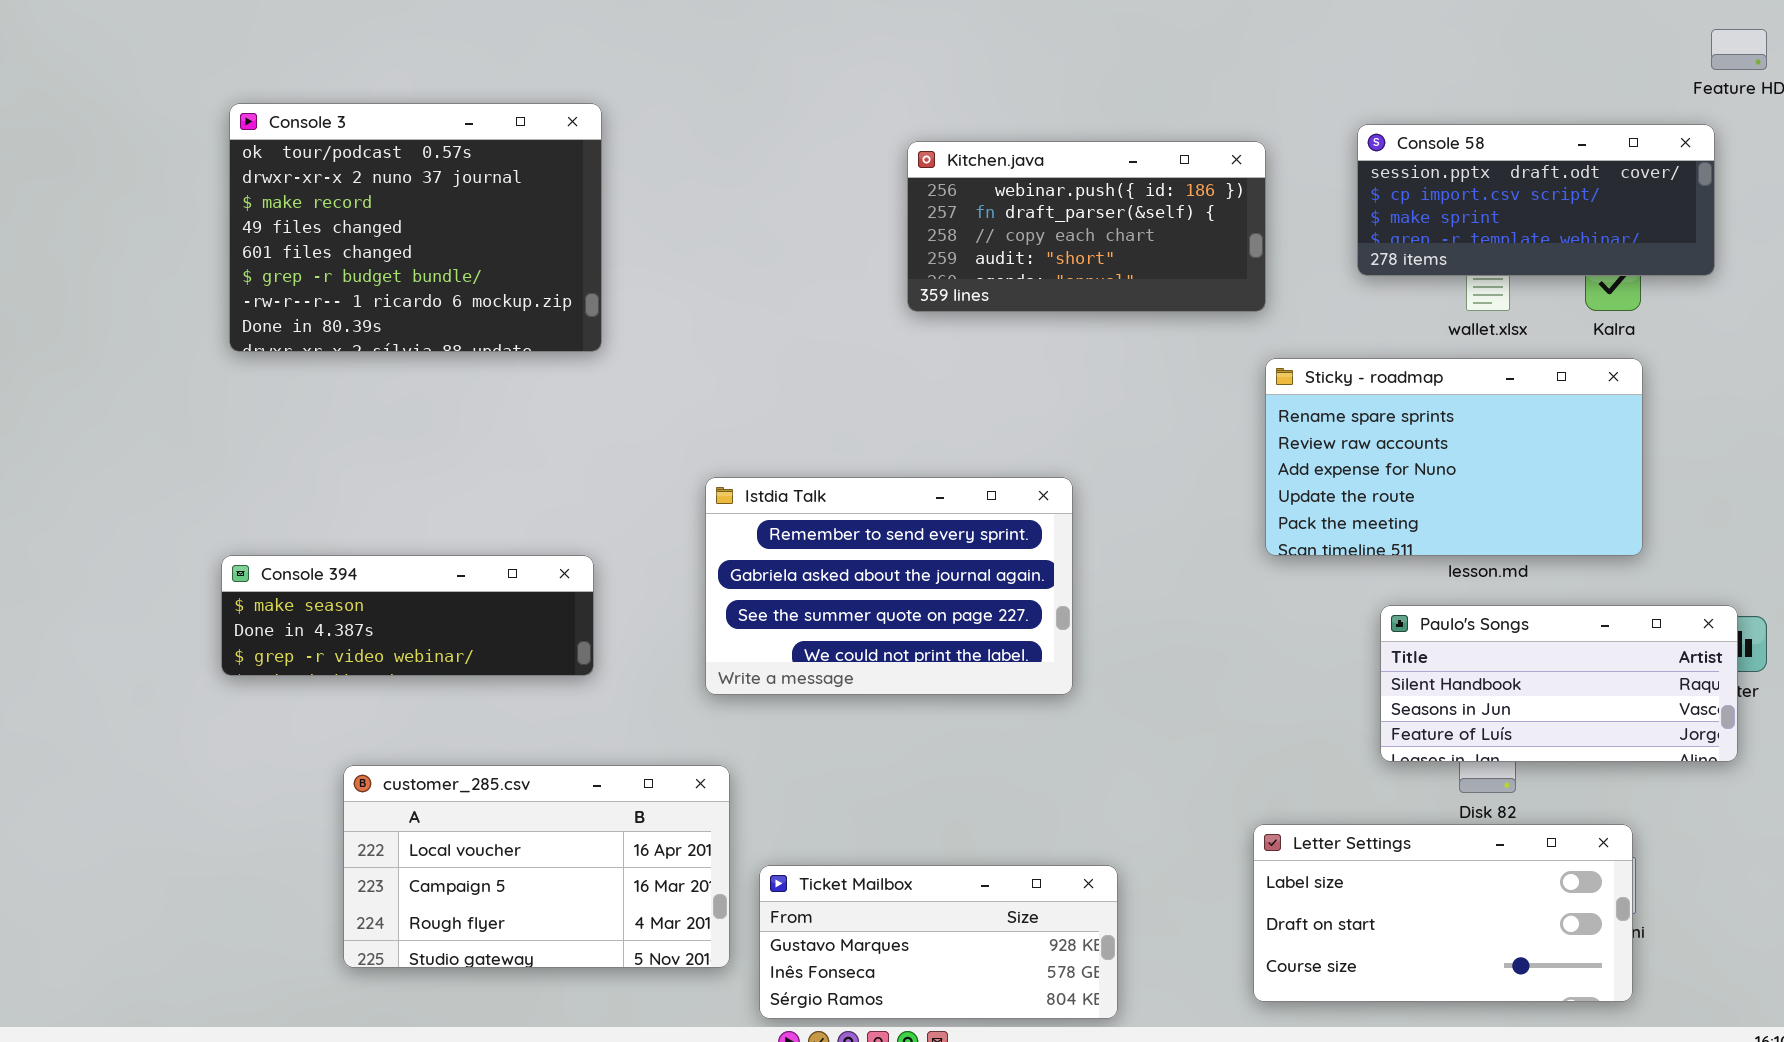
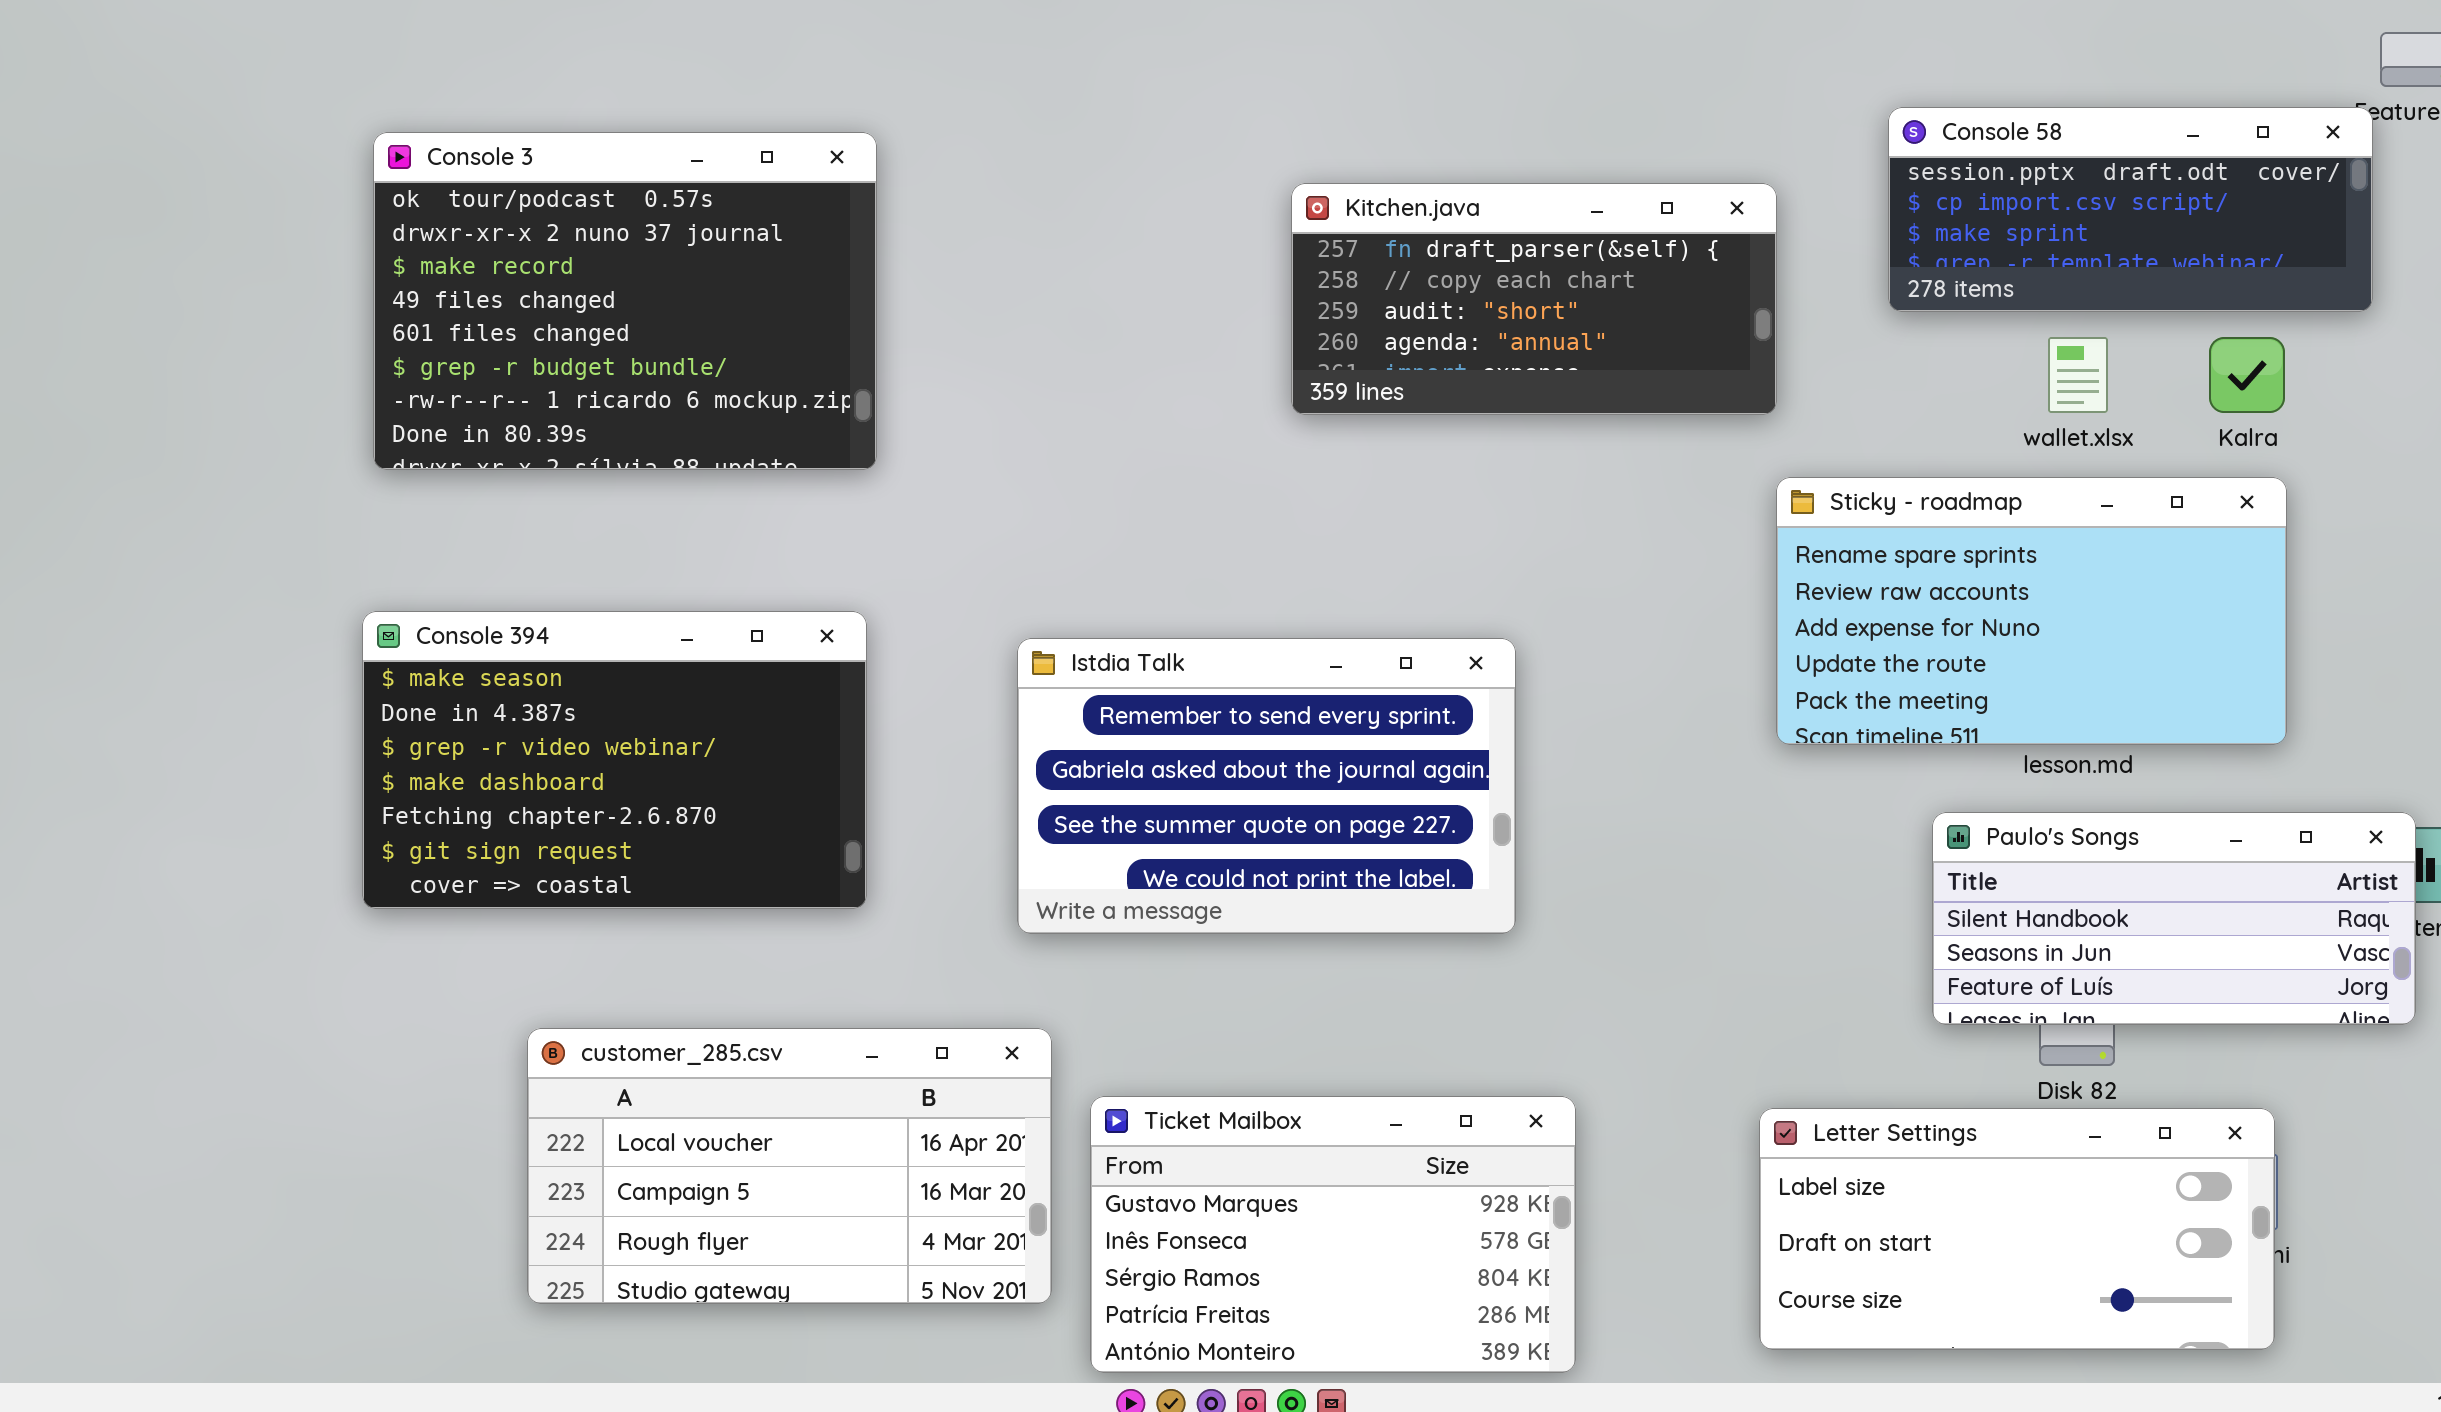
Console 58: [1357,124,1715,276] -> [1888,107,2373,312], moved
Kitchen.java: [907,141,1266,312] -> [1291,183,1777,415], scrolled down 1 row
Console 394: [221,555,594,676] -> [362,611,867,909], resized
Ticket Mailbox: [759,865,1118,1019] -> [1090,1096,1576,1373], resized

